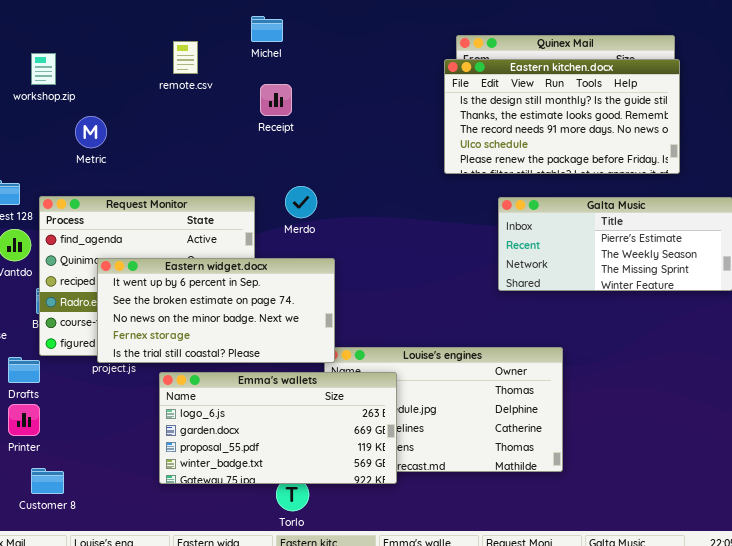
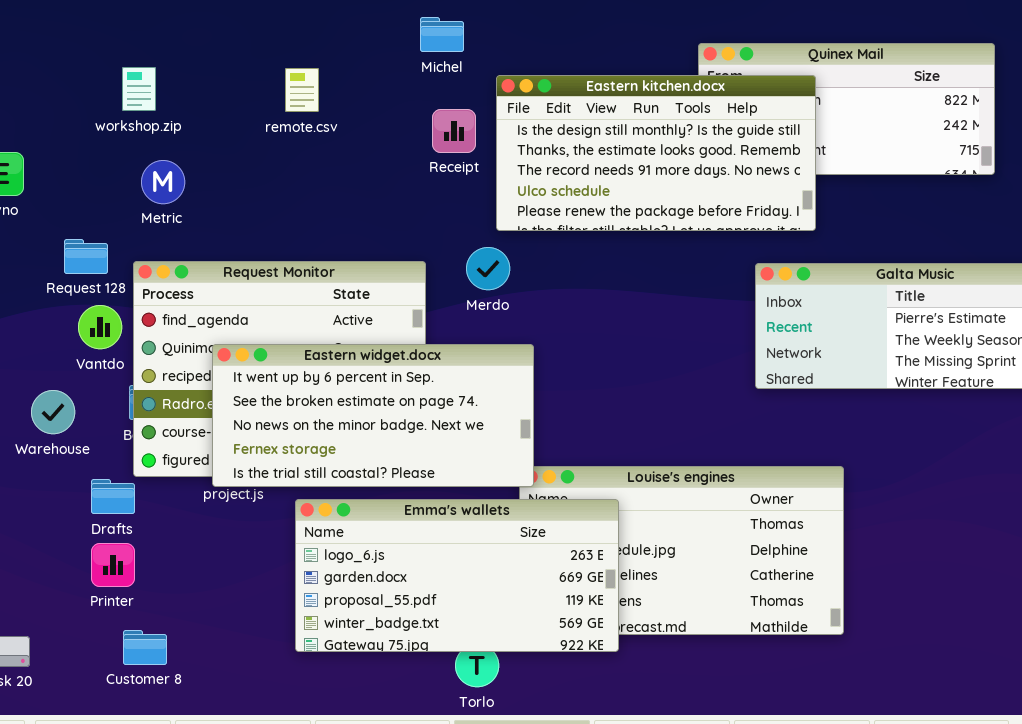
remote.csv: [173,41,198,74] -> [285,68,319,112], moved
Eastern kitchen.docx: [444,59,680,174] -> [496,75,816,231], moved
Metric: [75,116,107,148] -> [141,160,185,204], moved

